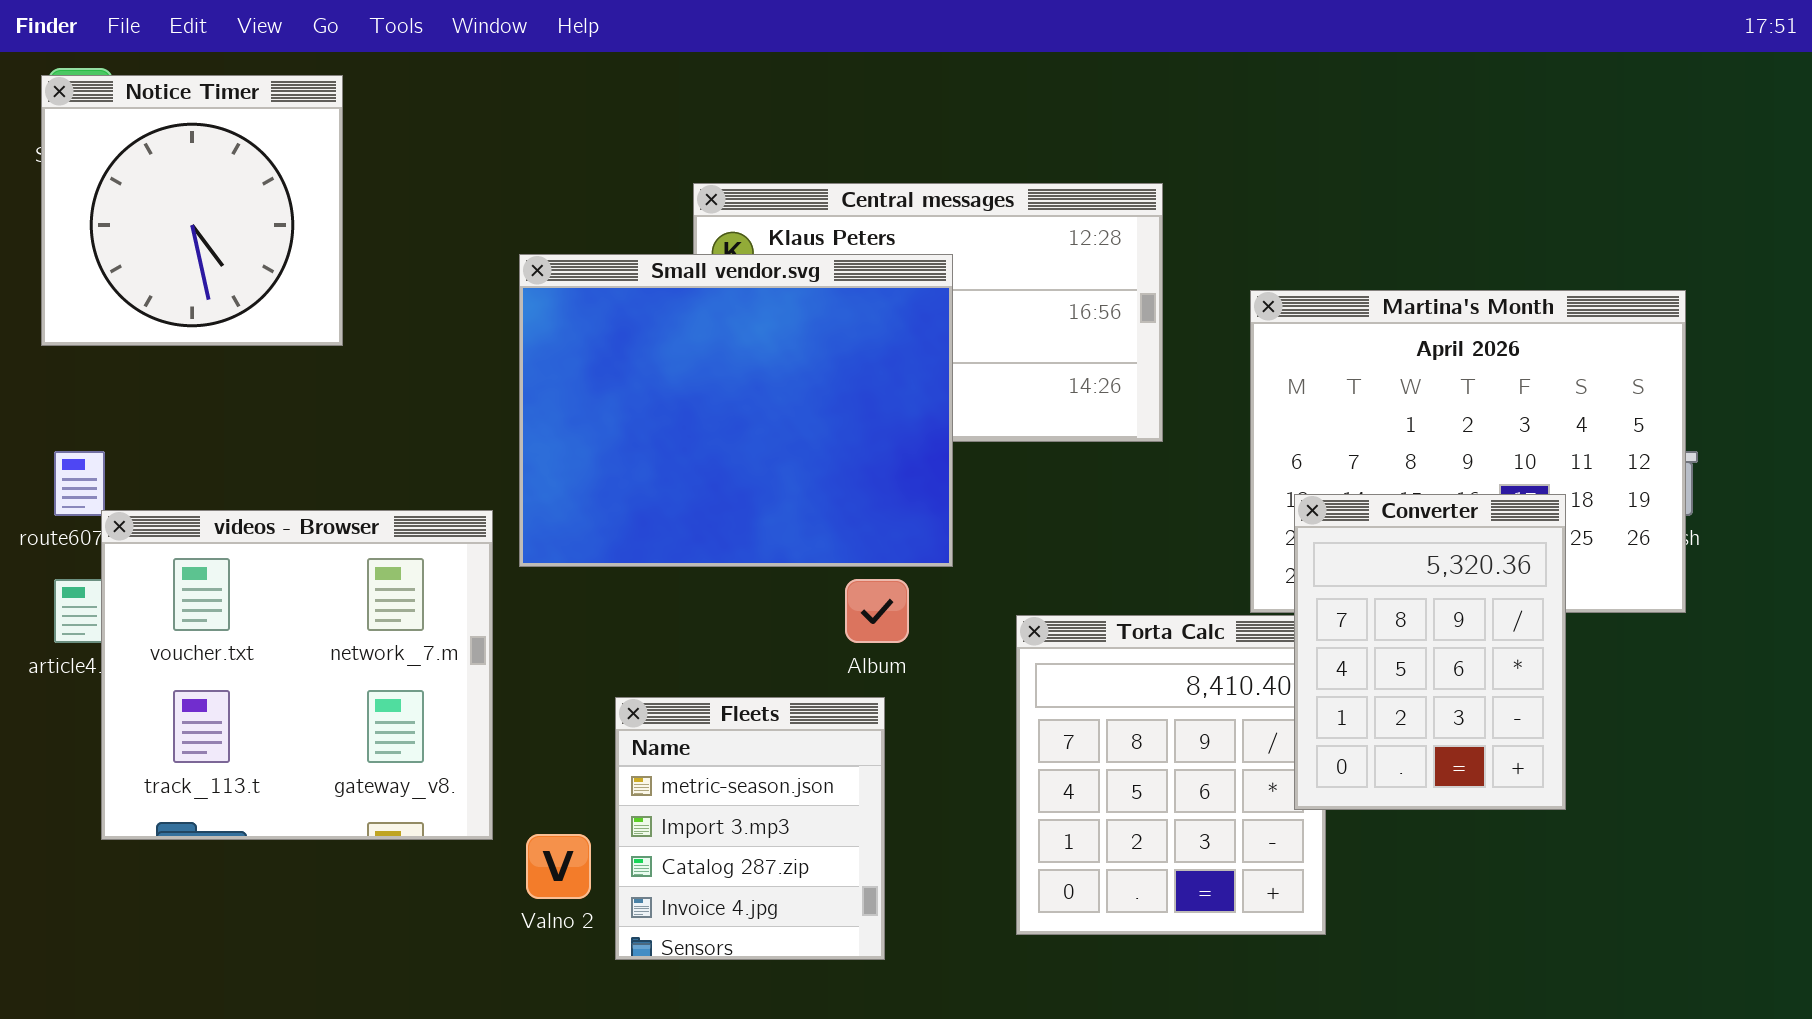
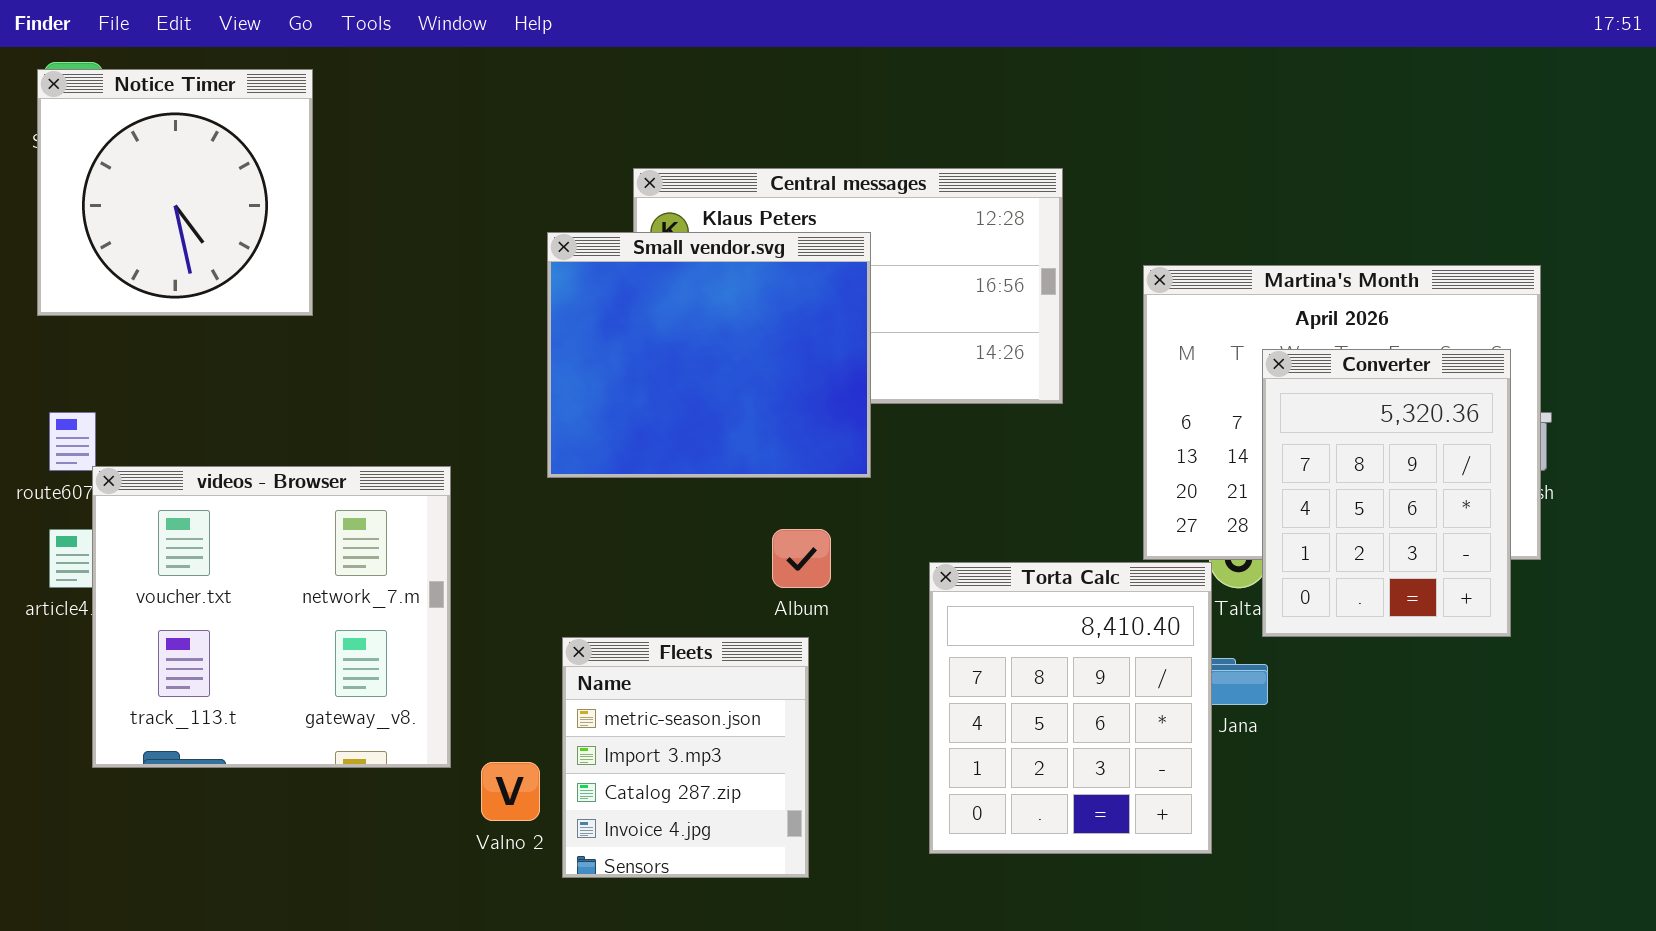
Small vendor.svg: [519,254,953,567] -> [547,232,871,478], resized
Converter: [1294,494,1566,810] -> [1262,349,1511,637], moved

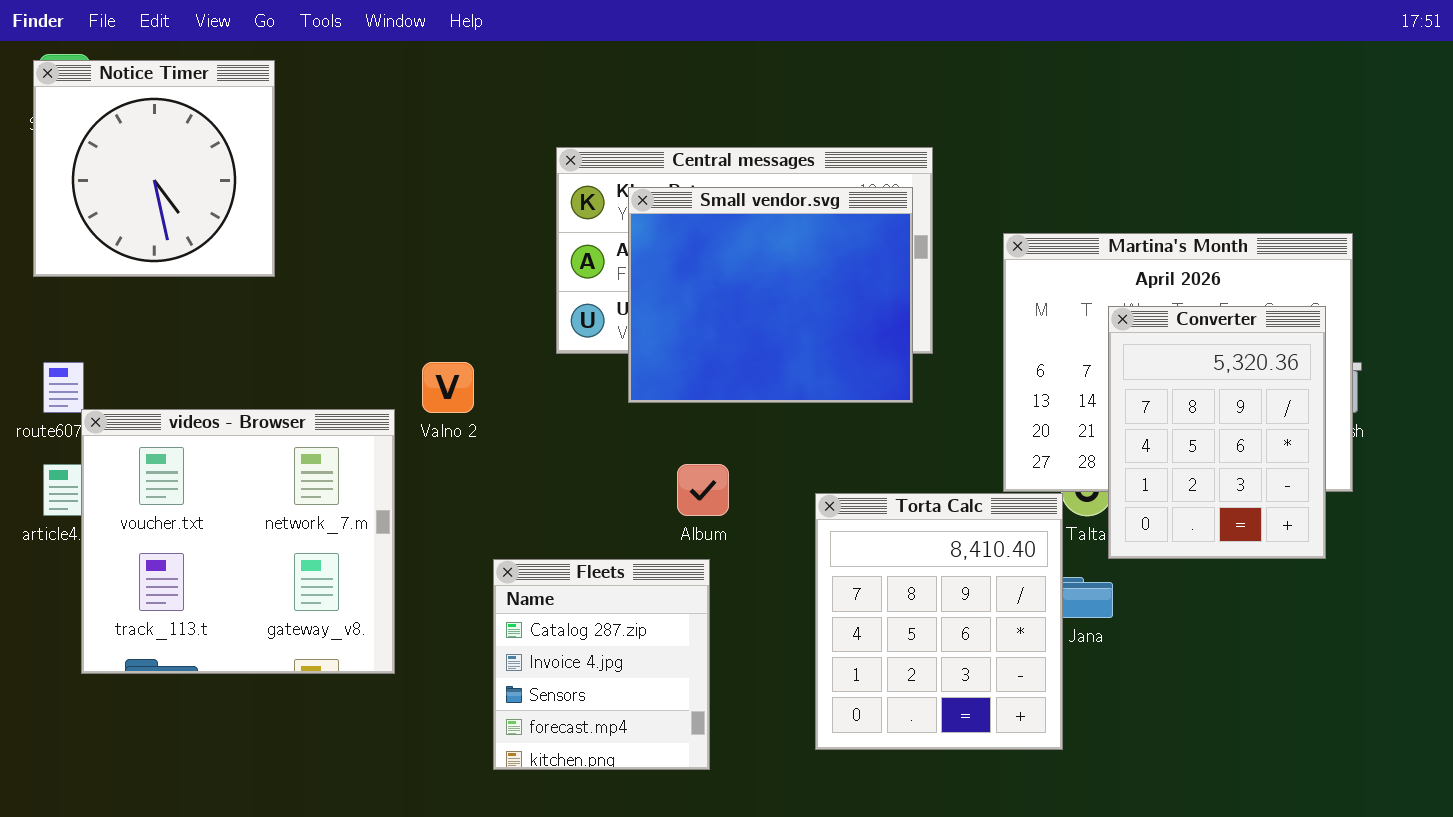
Small vendor.svg: [547,232,871,478] -> [628,187,913,403], moved
Fleets: [562,637,809,878] -> [493,559,710,770], scrolled down 2 rows
Valno 2: [481,762,540,821] -> [422,362,474,413], moved

